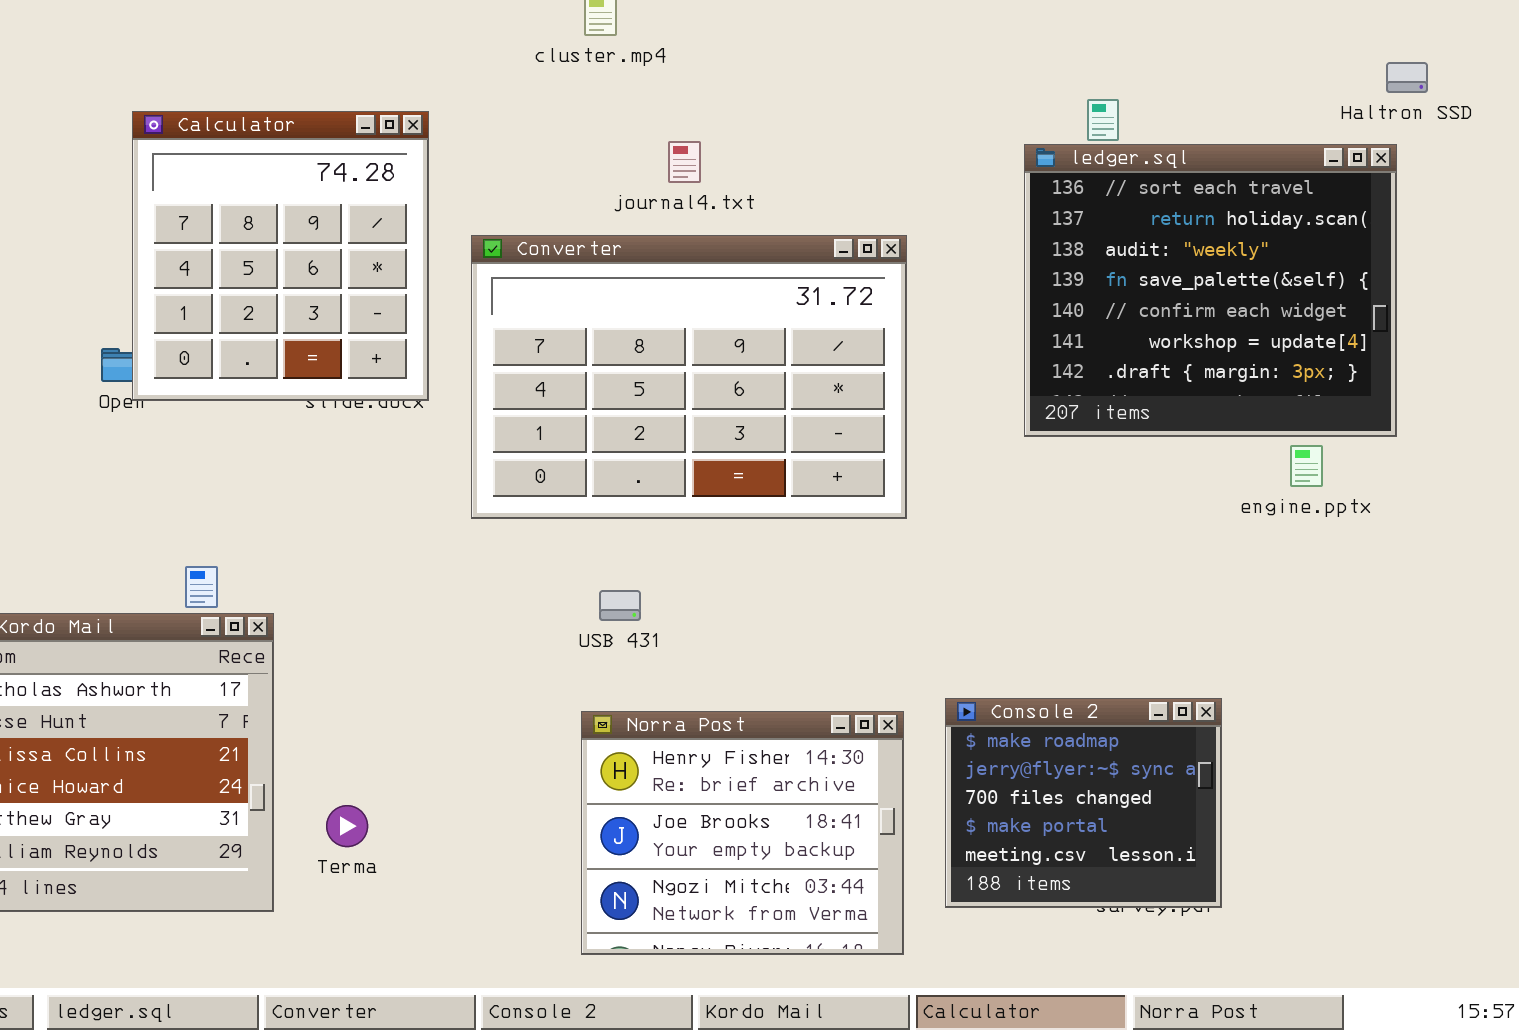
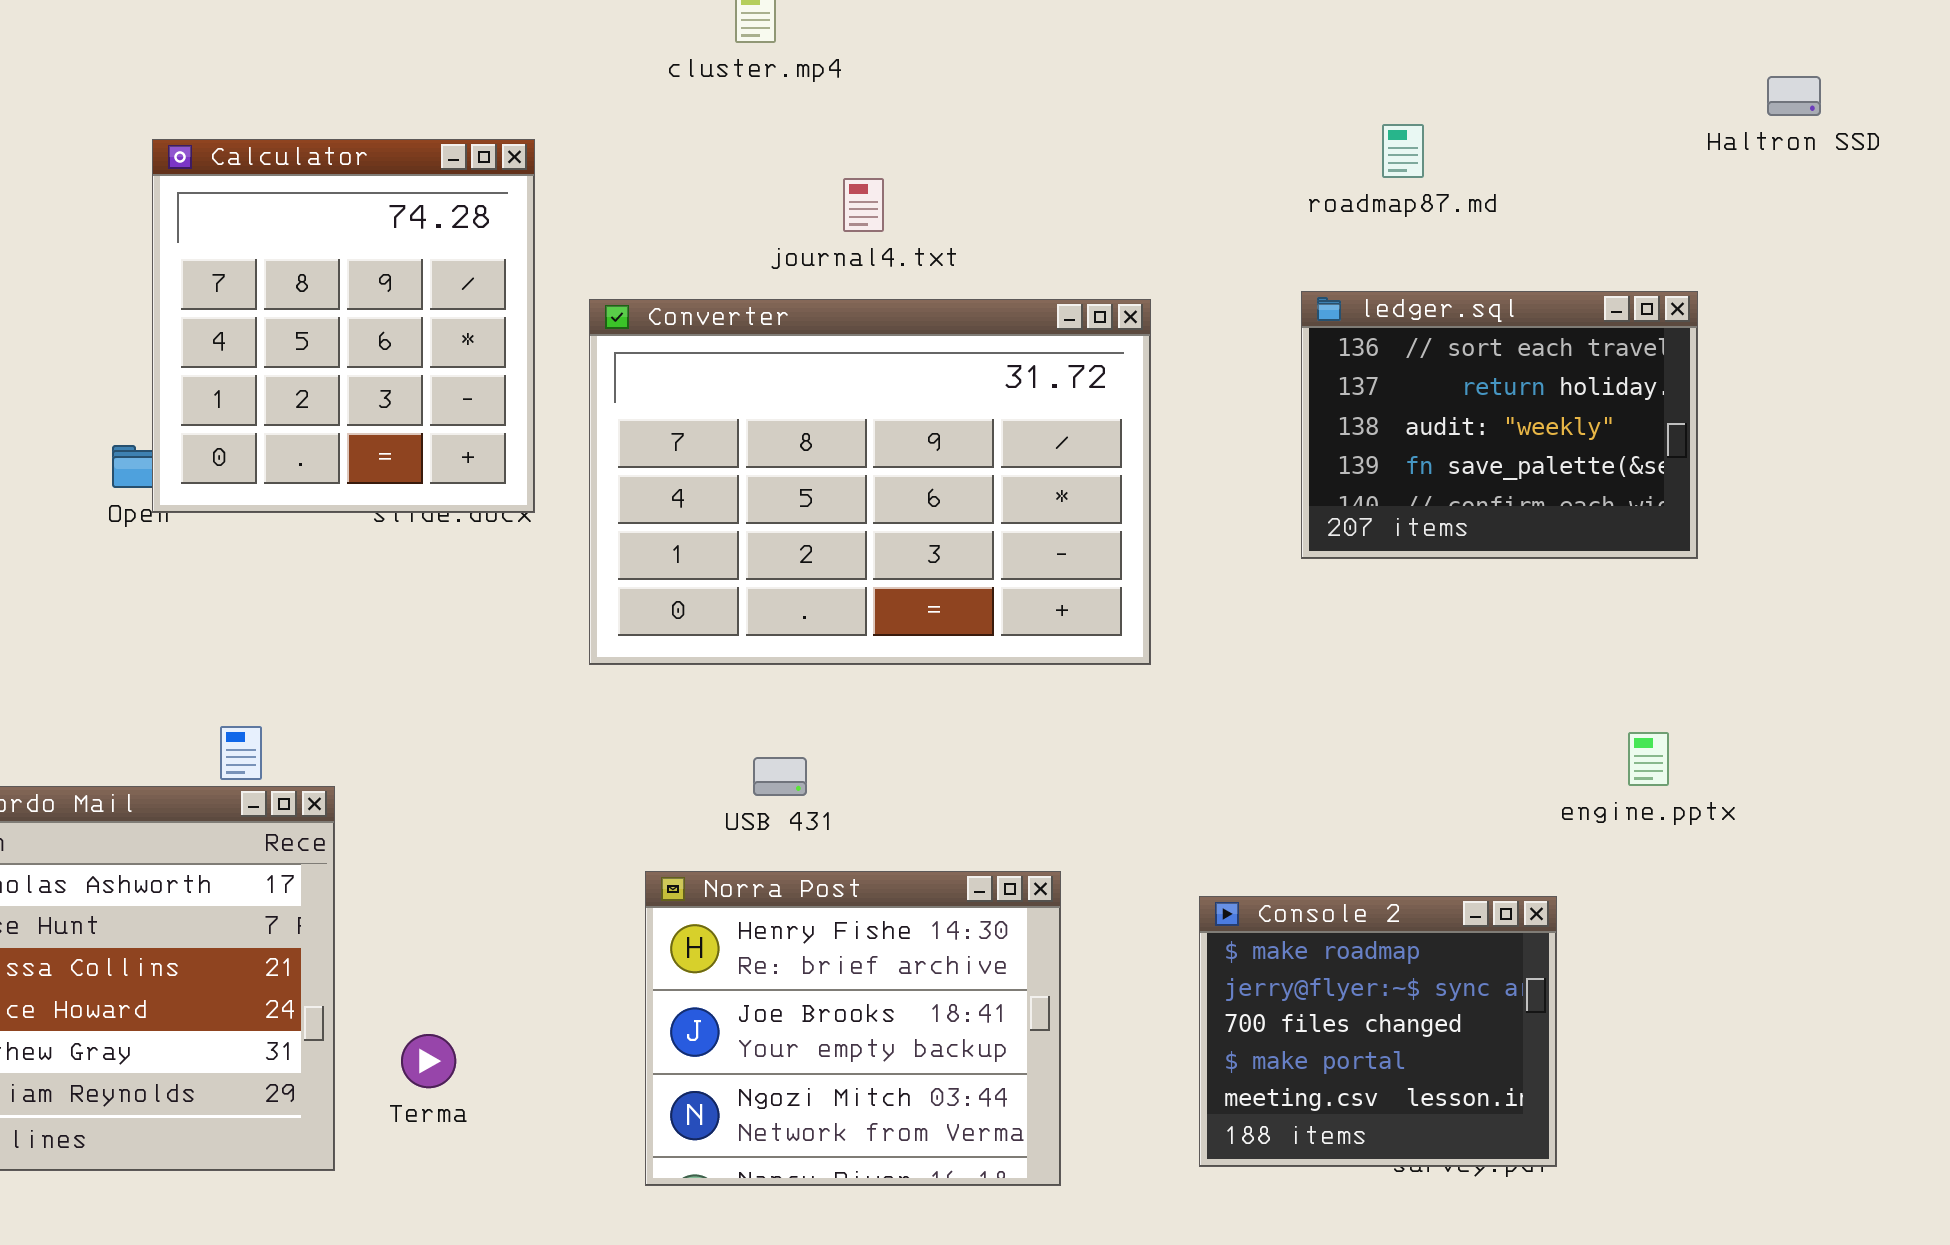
ledger.sql: [1024,144,1397,437] -> [1301,291,1698,559], resized
engine.pptx: [1290,445,1323,487] -> [1628,732,1669,786], moved
Norra Post: [581,711,904,955] -> [645,871,1061,1186], moved

